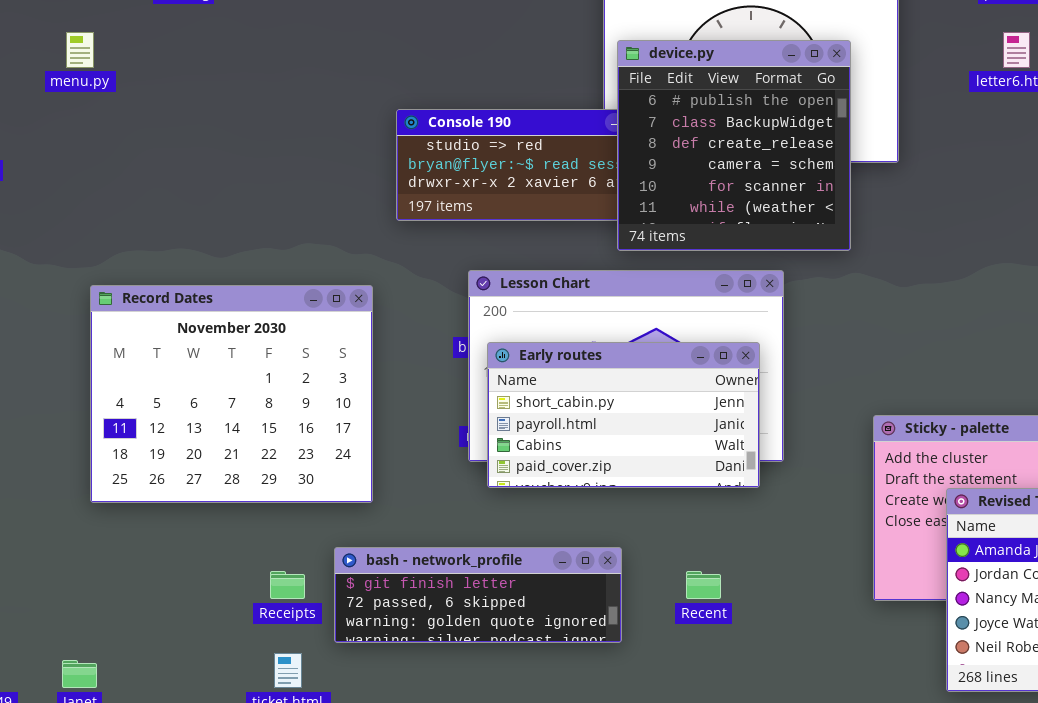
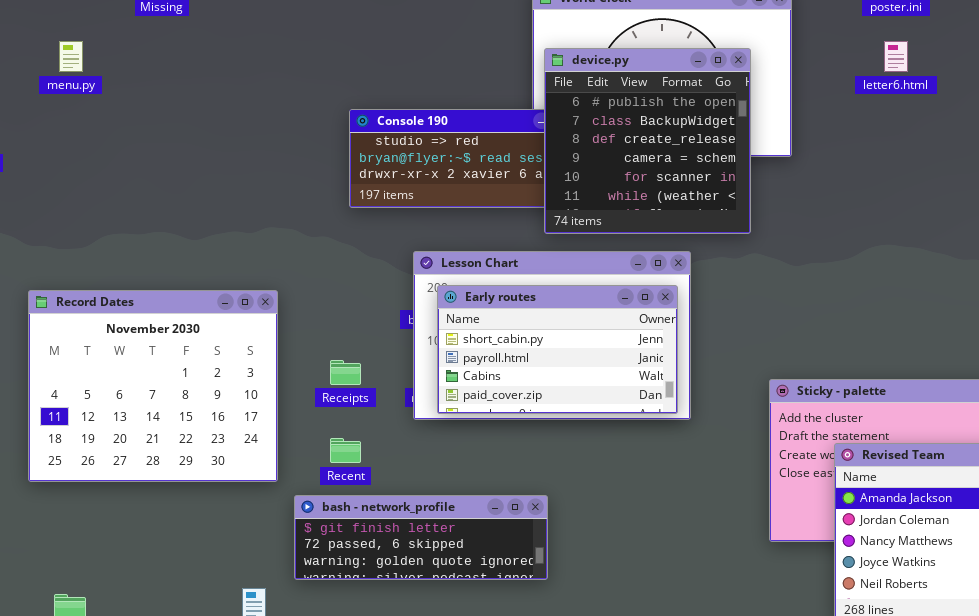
Record Dates: [90,285,373,503] -> [28,290,278,482], moved
Early routes: [487,342,760,488] -> [437,285,678,414], moved
Receipts: [270,571,305,599] -> [330,360,361,385], moved
Recent: [686,571,721,599] -> [330,438,361,463], moved

